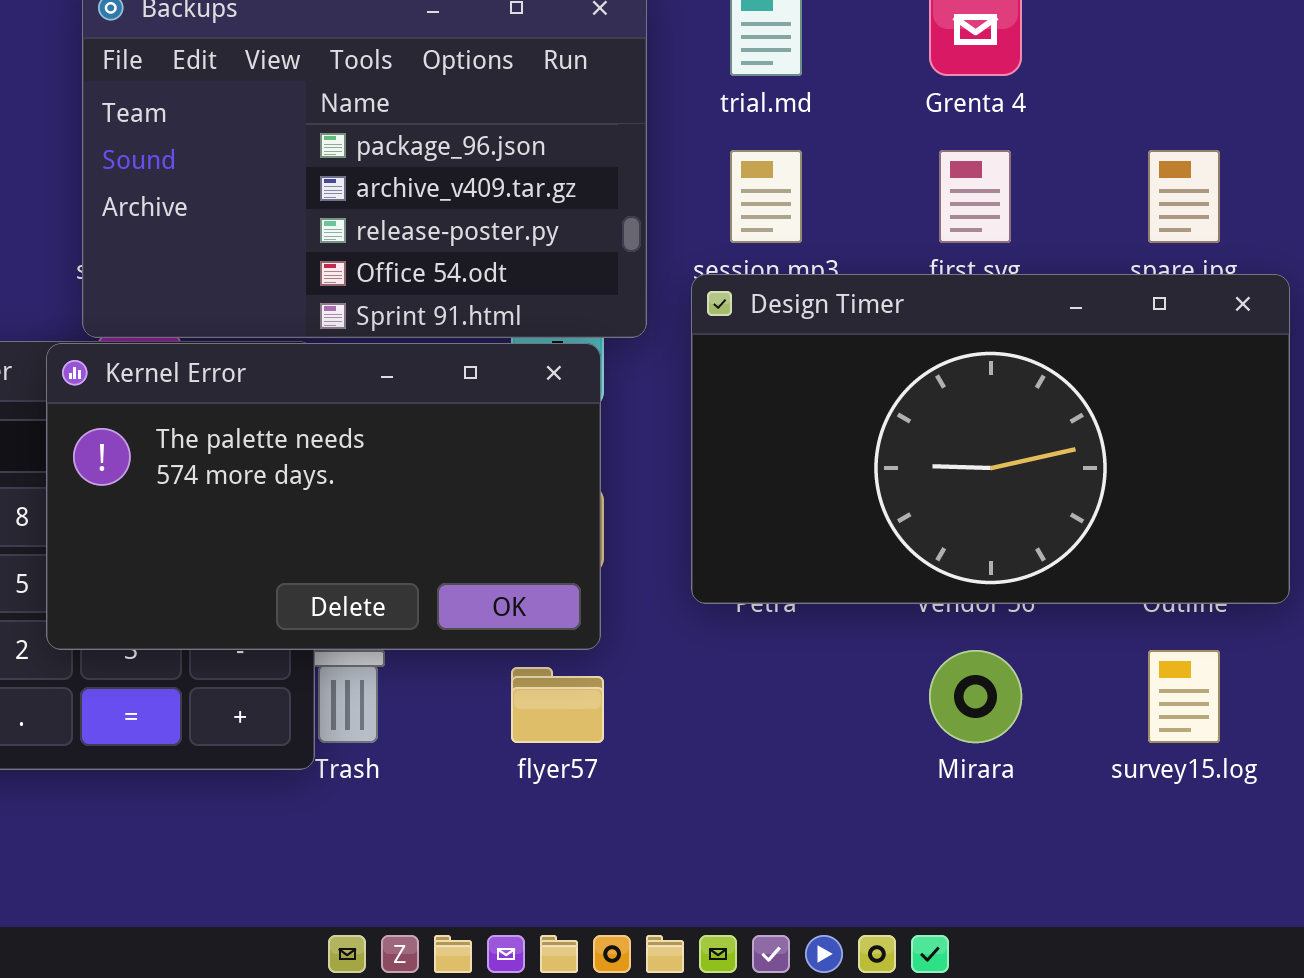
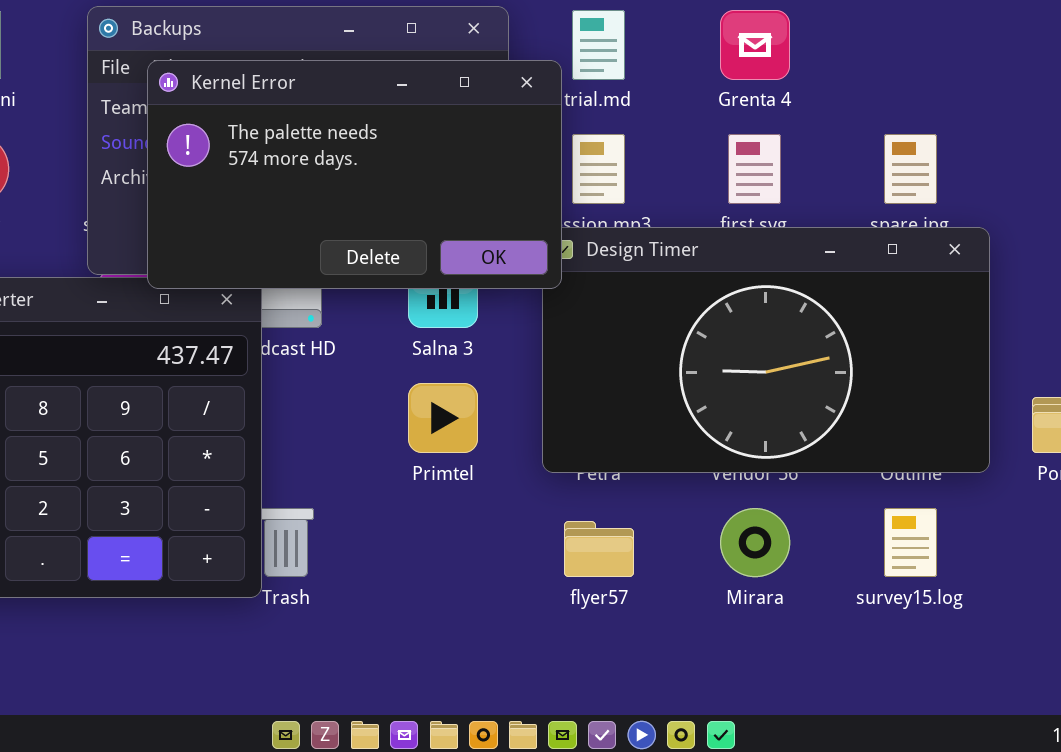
Kernel Error: [46,343,601,650] -> [147,60,562,289], moved
flyer57: [511,667,604,743] -> [564,521,634,577], moved

